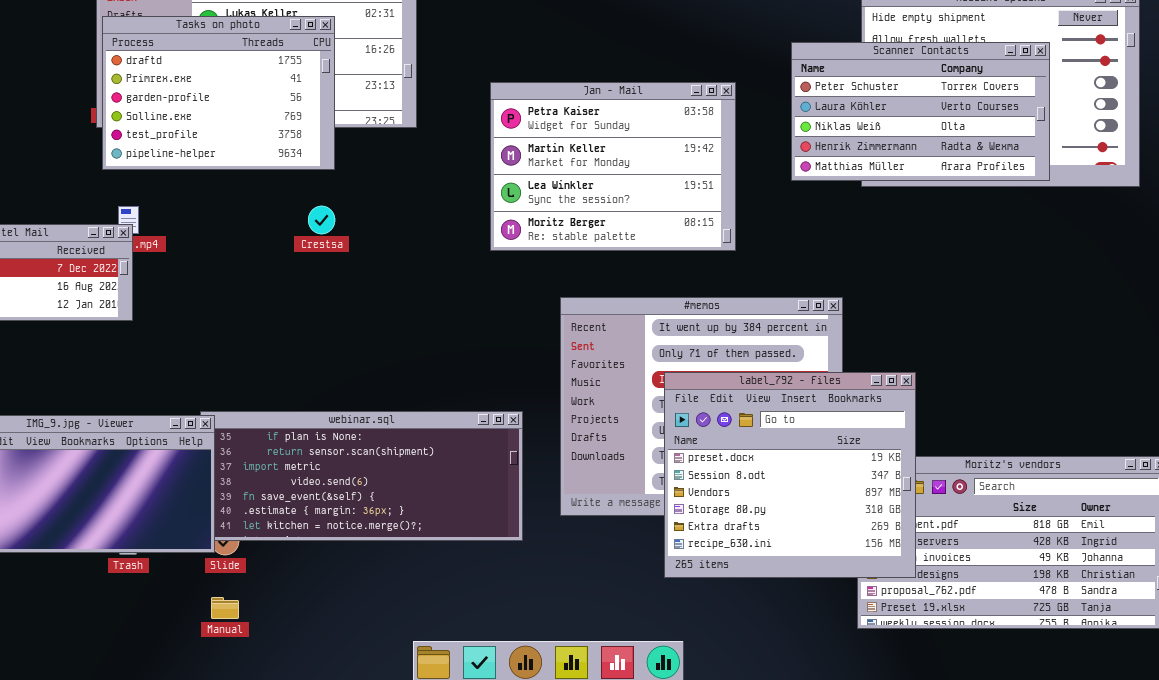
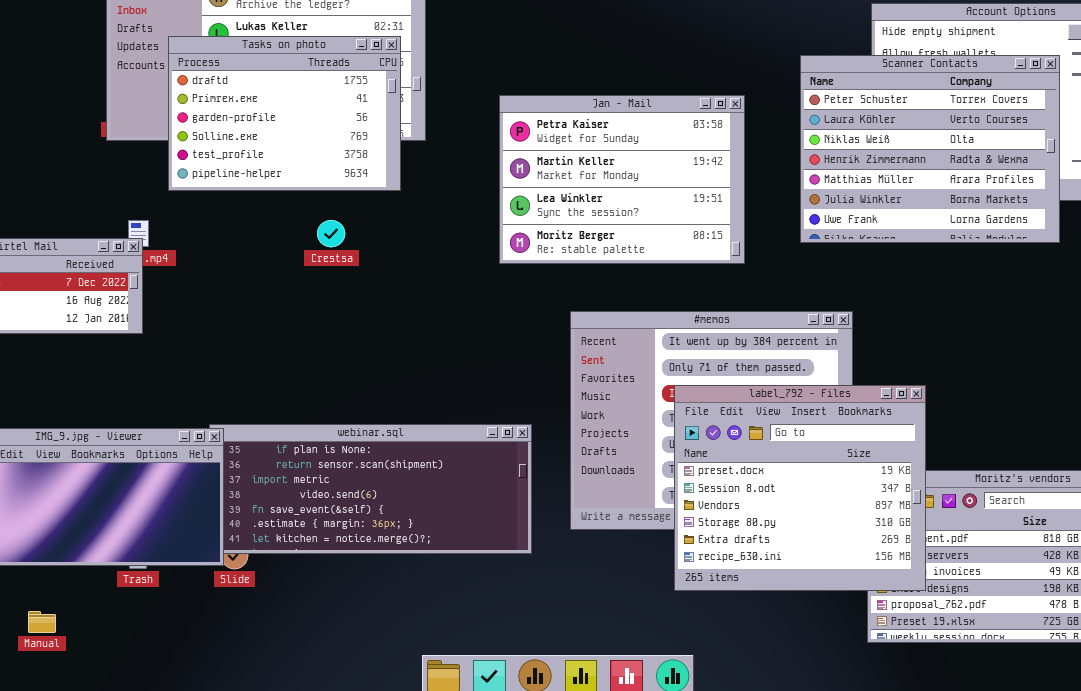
Tasks on photo: [102,16,335,170] -> [168,36,401,191], moved
Scanner Contacts: [791,42,1050,181] -> [800,55,1060,243], resized
Manual: [211,597,239,619] -> [28,611,56,633], moved

